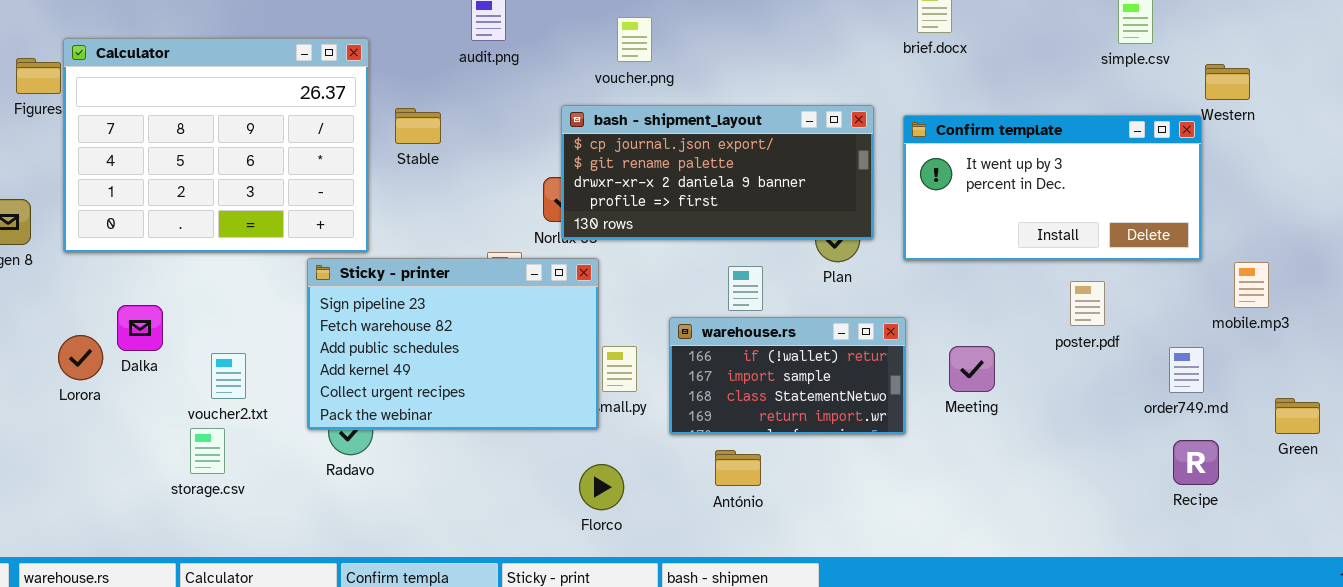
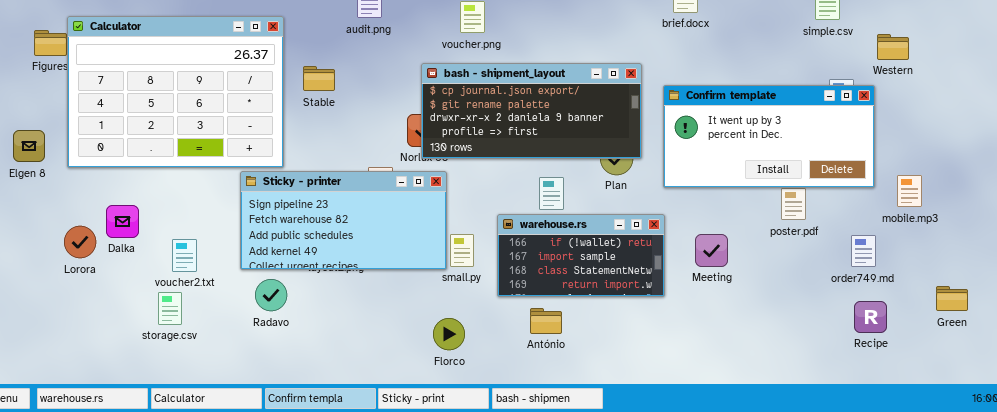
Confirm template: [903,115,1202,261] -> [663,85,875,188], moved
Sticky - printer: [307,258,599,430] -> [240,171,447,270], resized
Green: [1275,398,1320,434] -> [936,286,968,311], moved

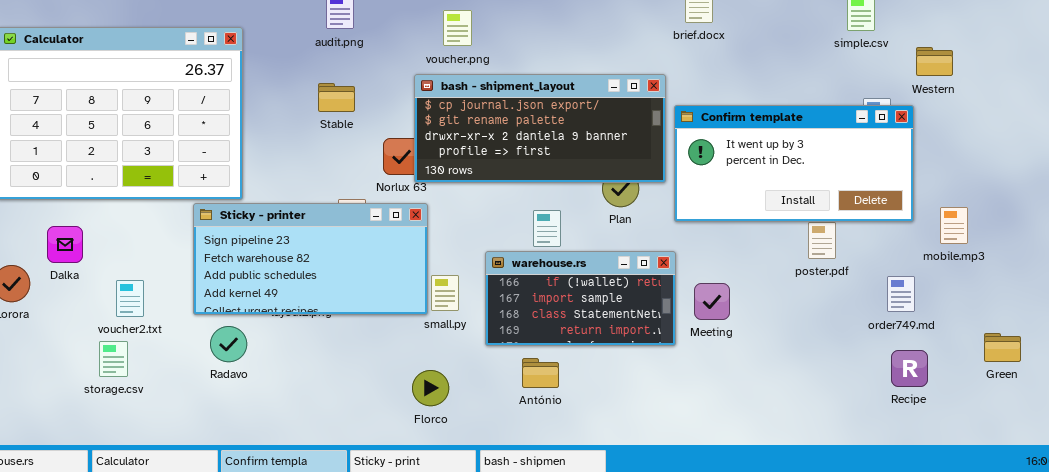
bash - shipment_layout: [421,63,642,159] -> [414,74,666,183], moved
Stable: [303,66,335,91] -> [318,83,355,112], moved
Dalka: [106,205,139,238] -> [47,226,83,263], moved
Meeting: [695,234,728,267] -> [694,283,730,320], moved

